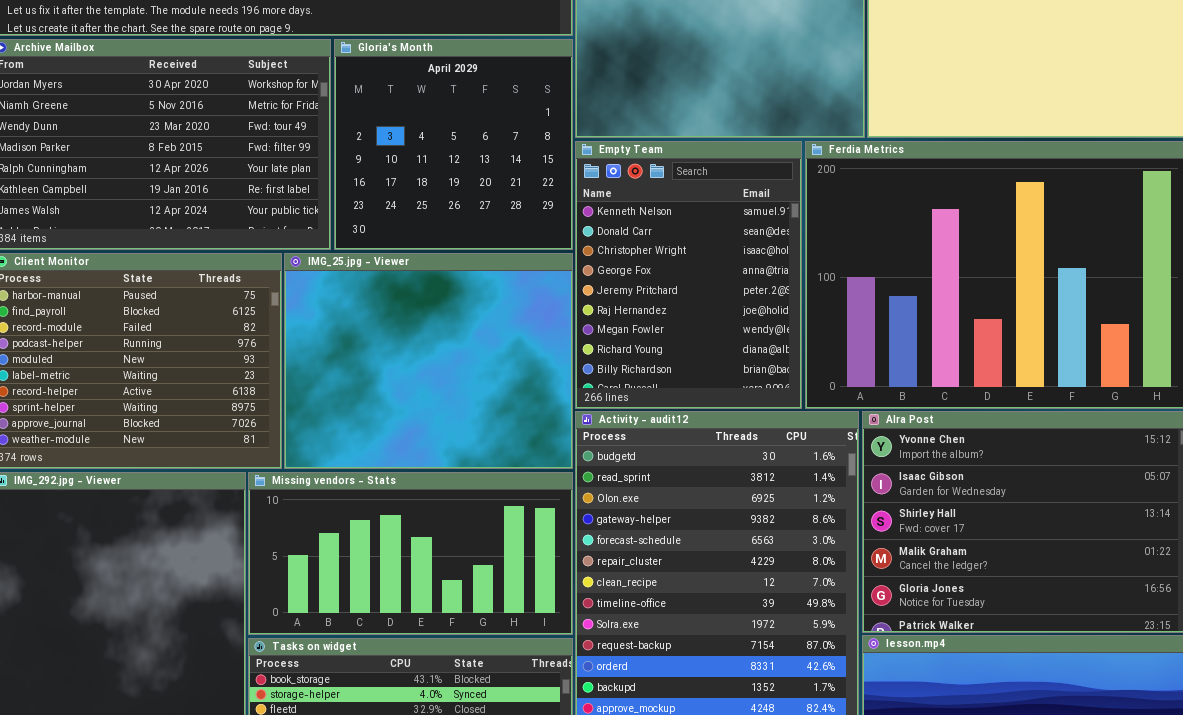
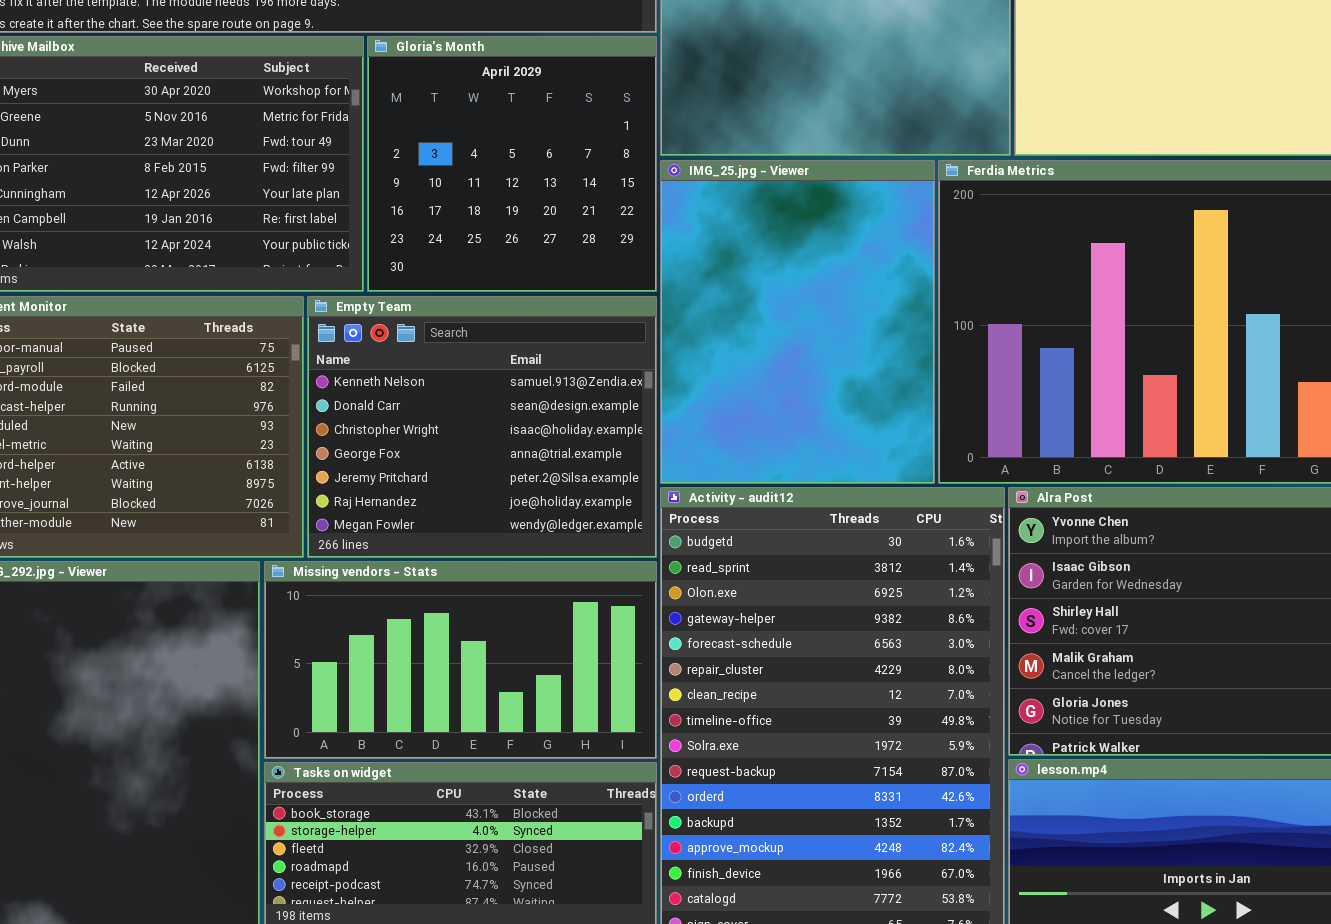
Empty Team: [575,141,802,409] -> [307,296,657,558], moved, resized
IMG_25.jpg - Viewer: [284,253,573,469] -> [660,160,935,484], moved, resized

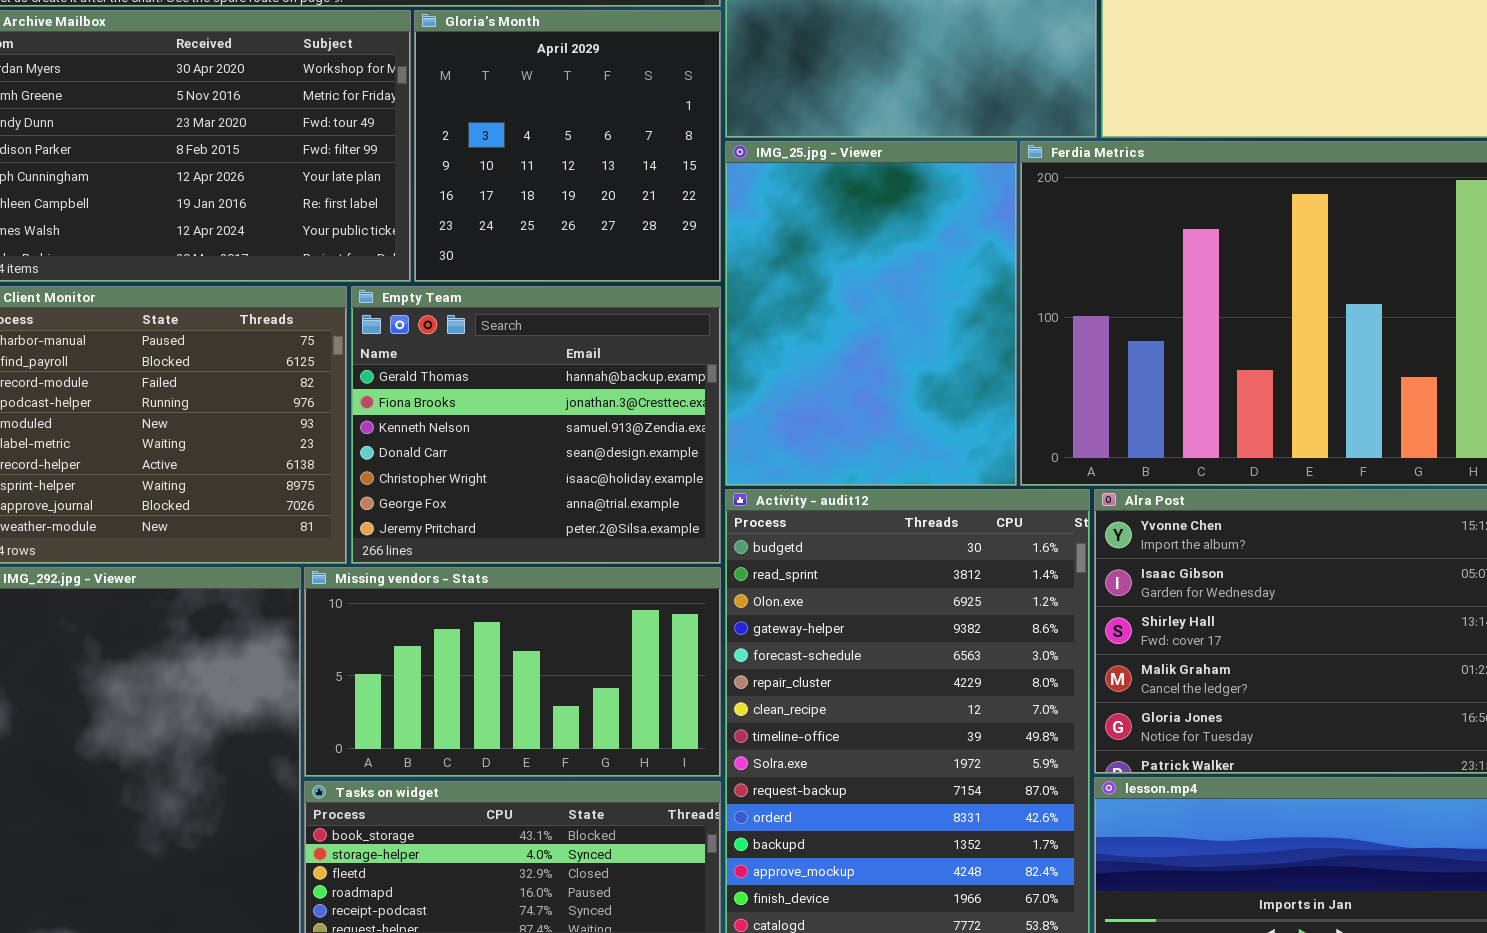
Empty Team: [307,296,657,558] -> [351,286,721,564], scrolled up 2 rows

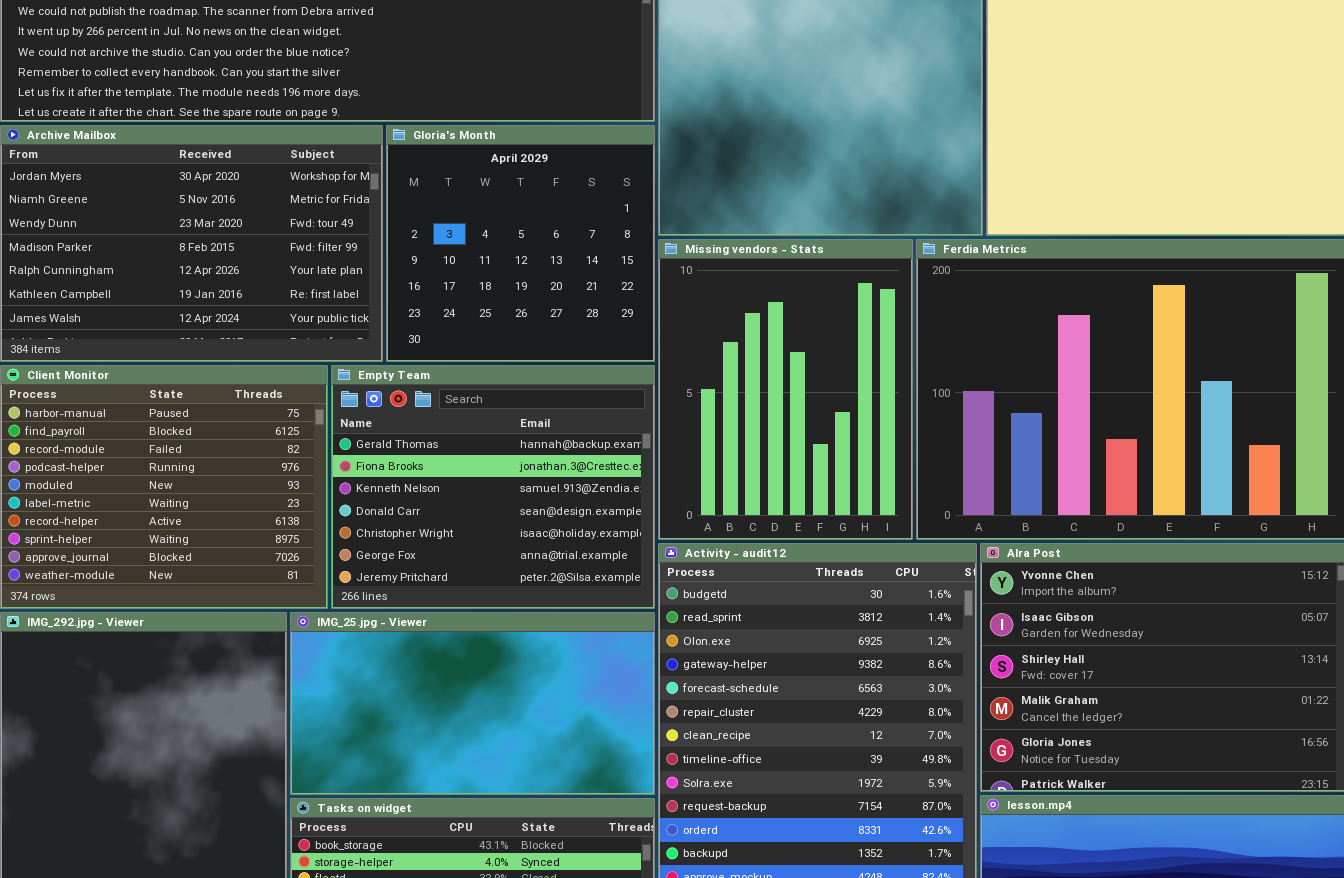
IMG_25.jpg - Viewer: [725,141,1017,486] -> [290,612,655,795], moved, resized
Missing vendors - Stats: [304,567,721,777] -> [658,239,913,540], moved, resized

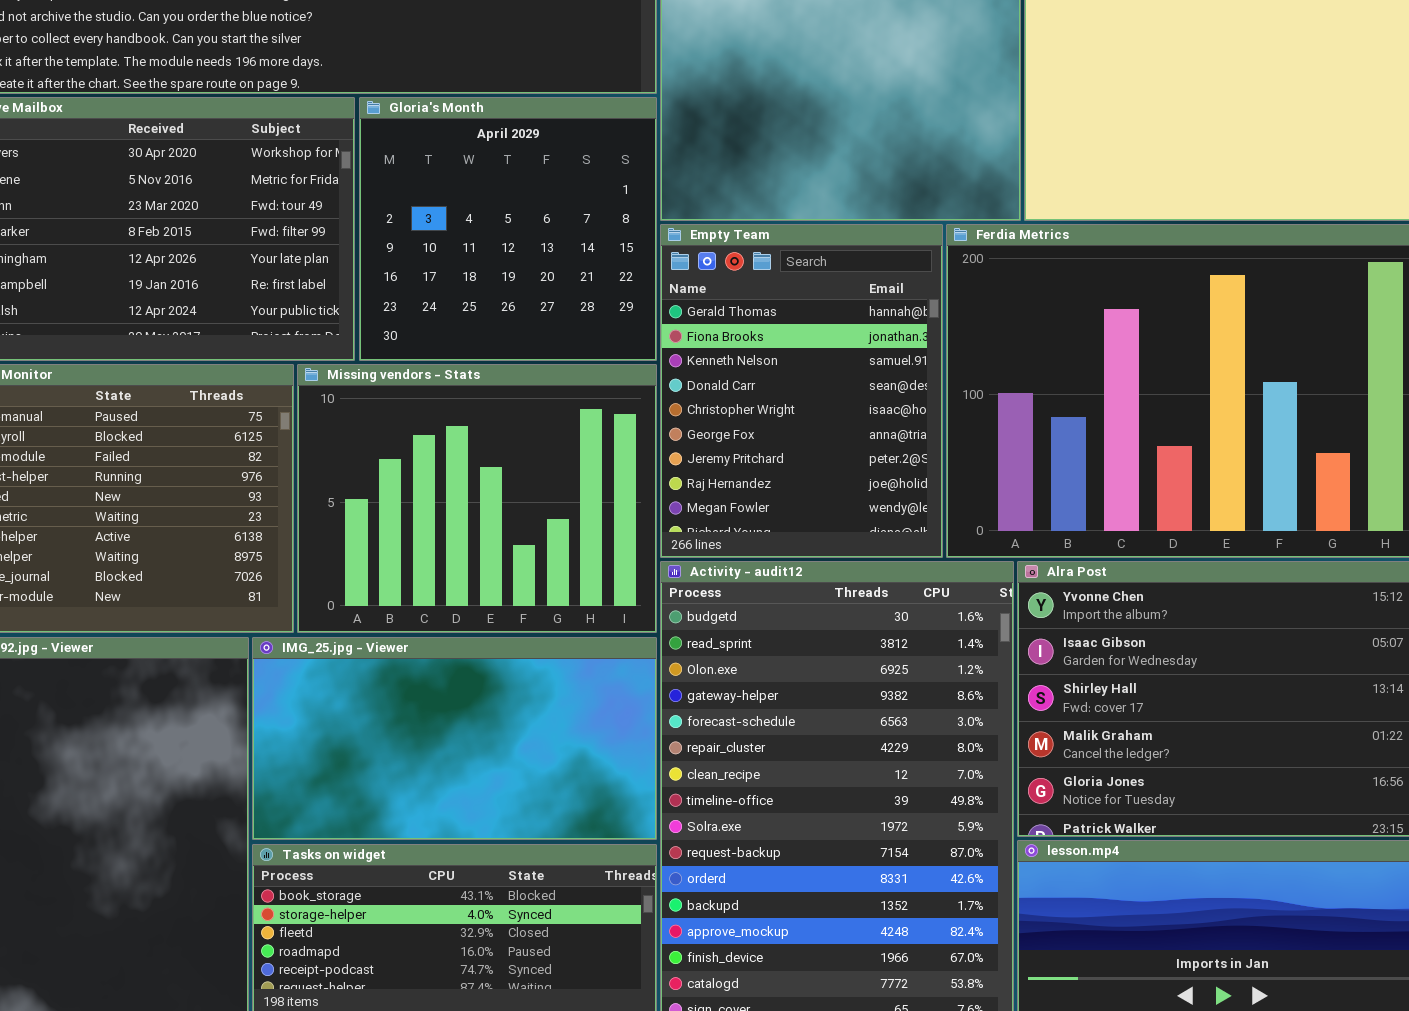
Missing vendors - Stats: [658,239,913,540] -> [297,364,657,633], moved, resized
Empty Team: [331,365,655,609] -> [660,224,943,558], moved, resized

